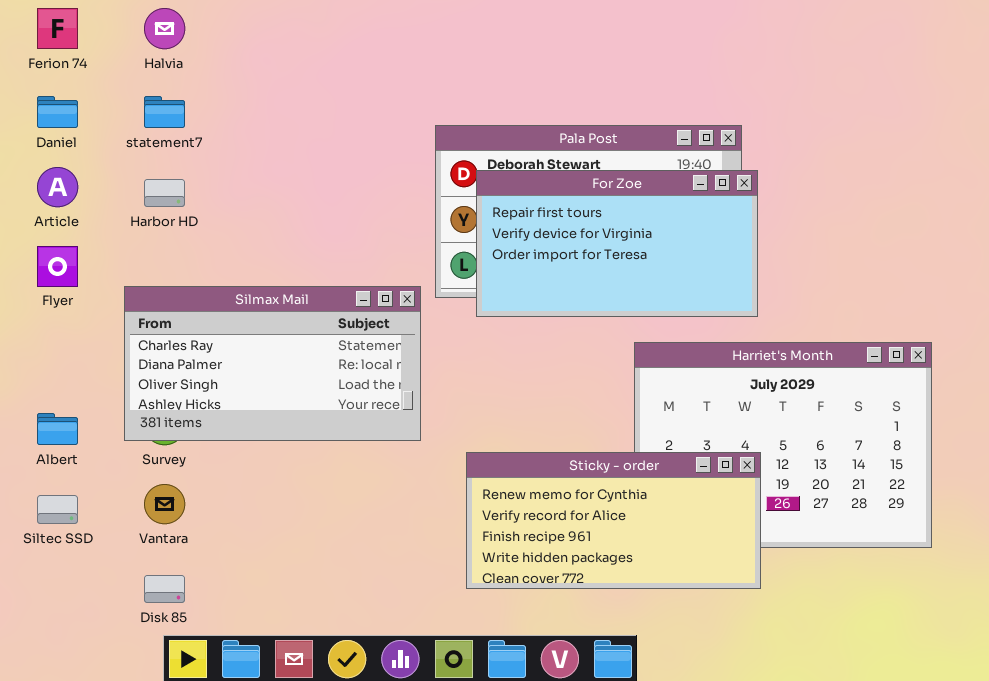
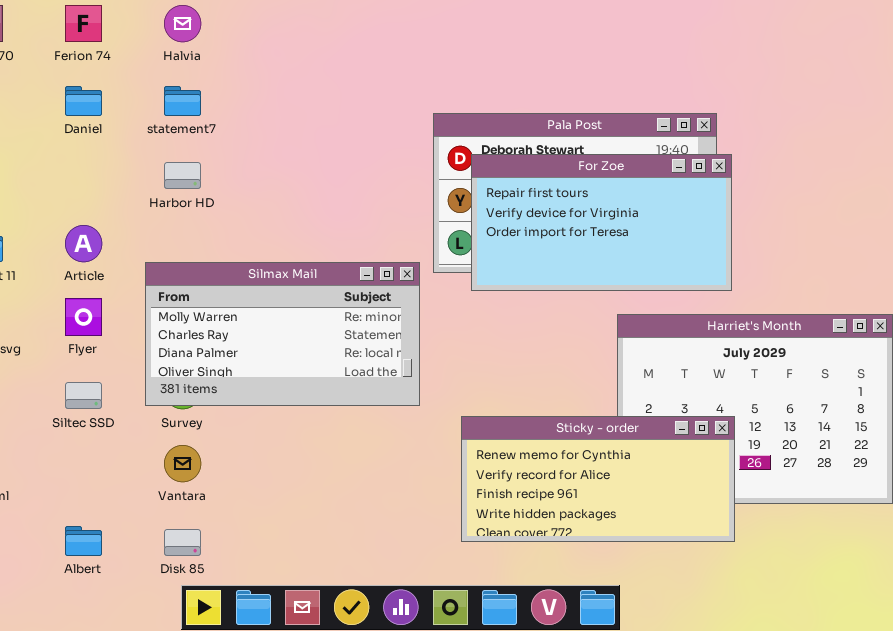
Article: [37,167,78,207] -> [65,225,102,262], moved
Flyer: [37,246,78,287] -> [65,298,102,336], moved
Silmax Mail: [124,286,421,441] -> [145,262,420,406], scrolled up 1 row
Albert: [37,413,78,445] -> [65,526,102,556], moved
Siltec SSD: [37,495,78,524] -> [65,382,102,409], moved

